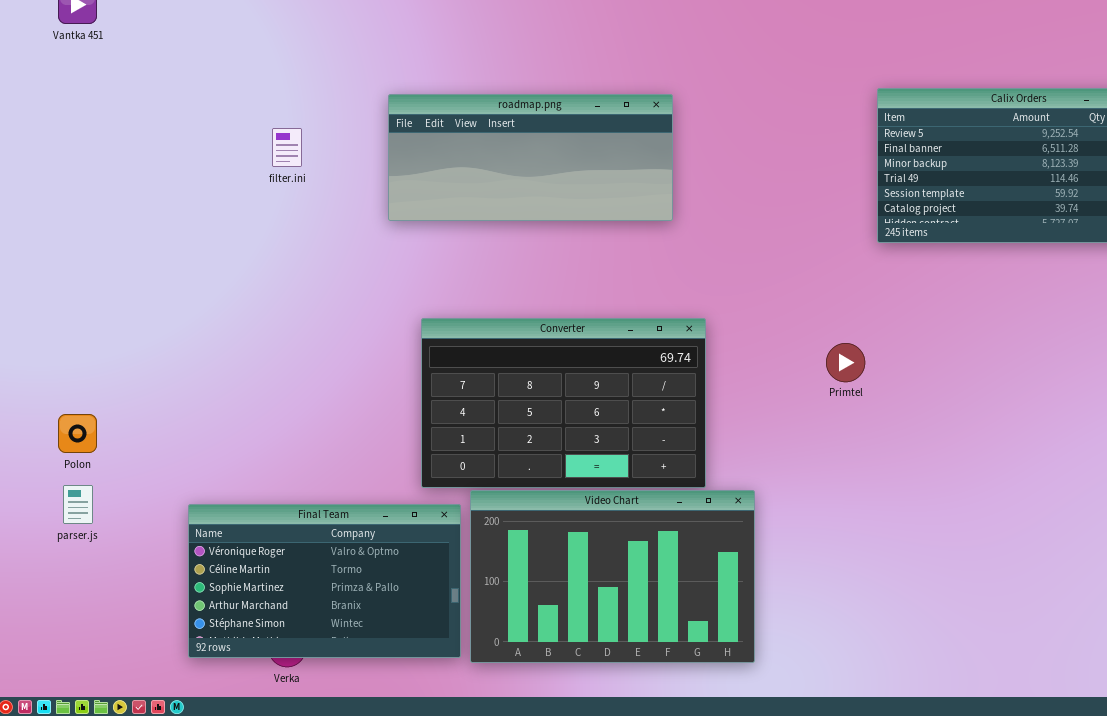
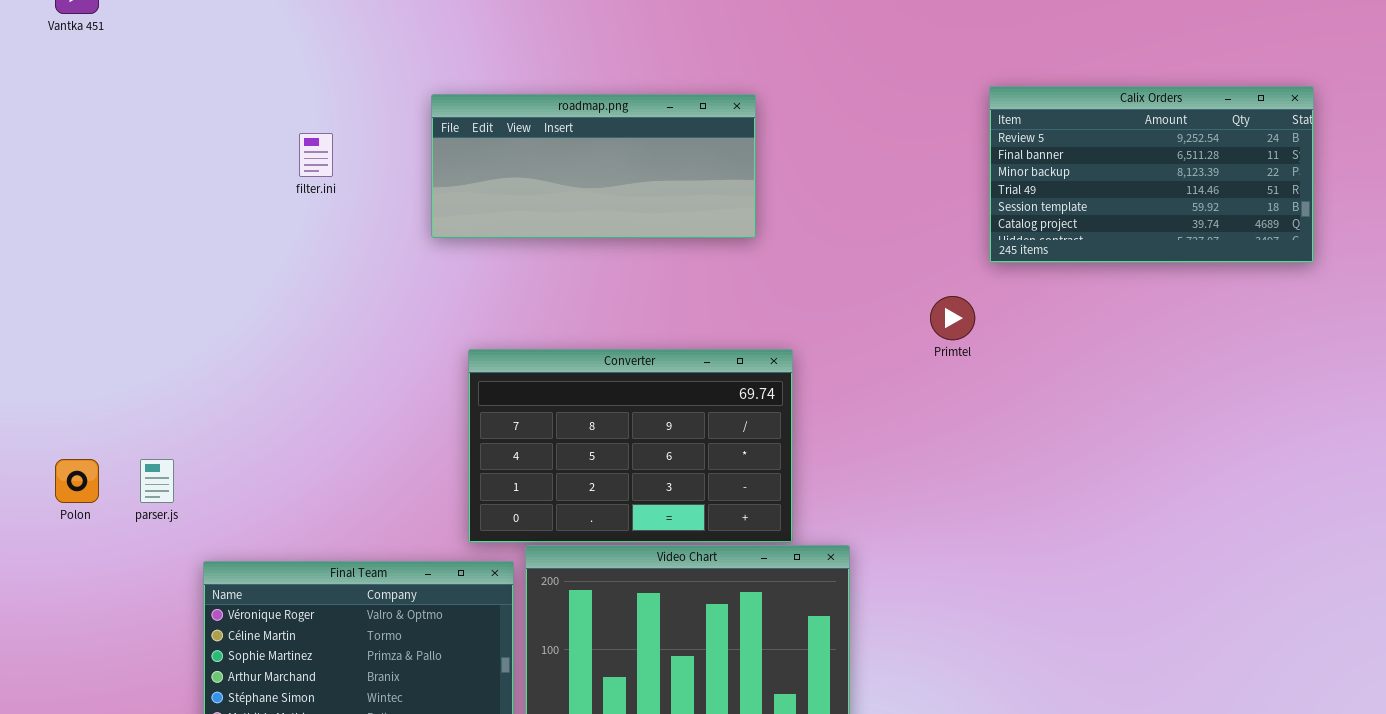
Primtel: [826,343,865,382] -> [930,296,975,340], moved
parser.js: [63,485,93,524] -> [140,459,174,503], moved

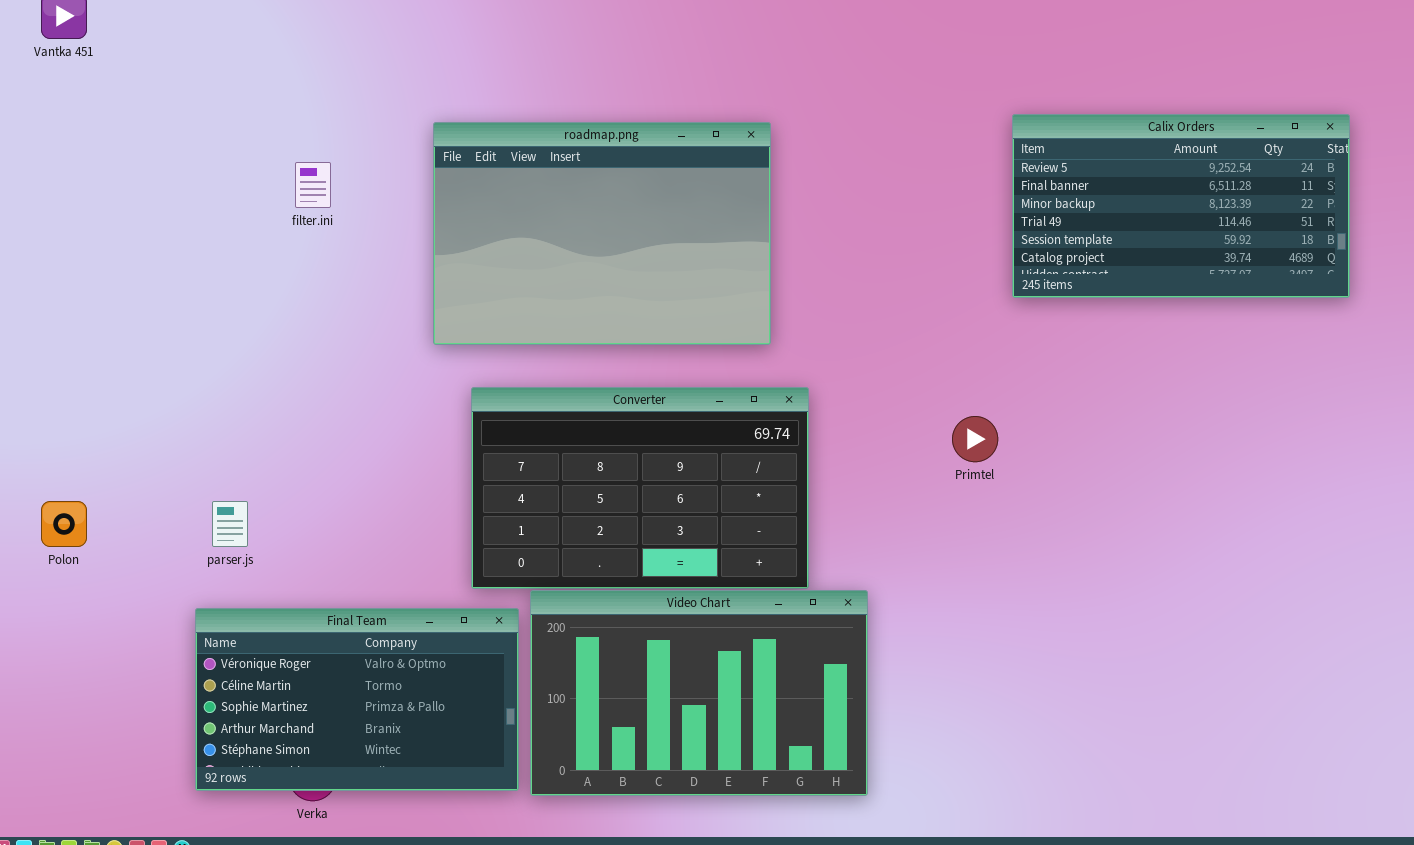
roadmap.png: [431,94,756,238] -> [433,122,771,345], resized
Primtel: [930,296,975,340] -> [952,416,998,462], moved
parser.js: [140,459,174,503] -> [212,501,248,547], moved

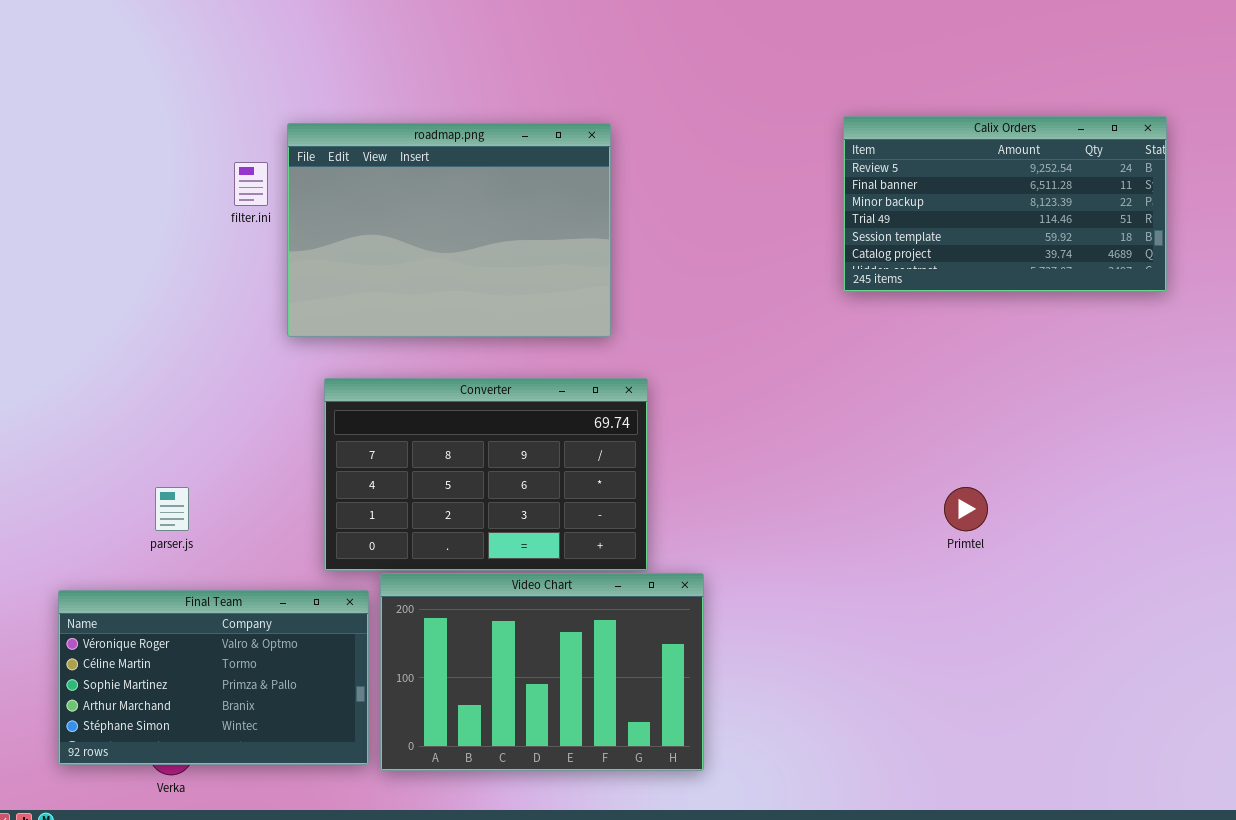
filter.ini: [295,162,331,208] -> [234,162,268,206], moved
Primtel: [952,416,998,462] -> [944,487,988,531], moved
parser.js: [212,501,248,547] -> [155,487,189,531], moved

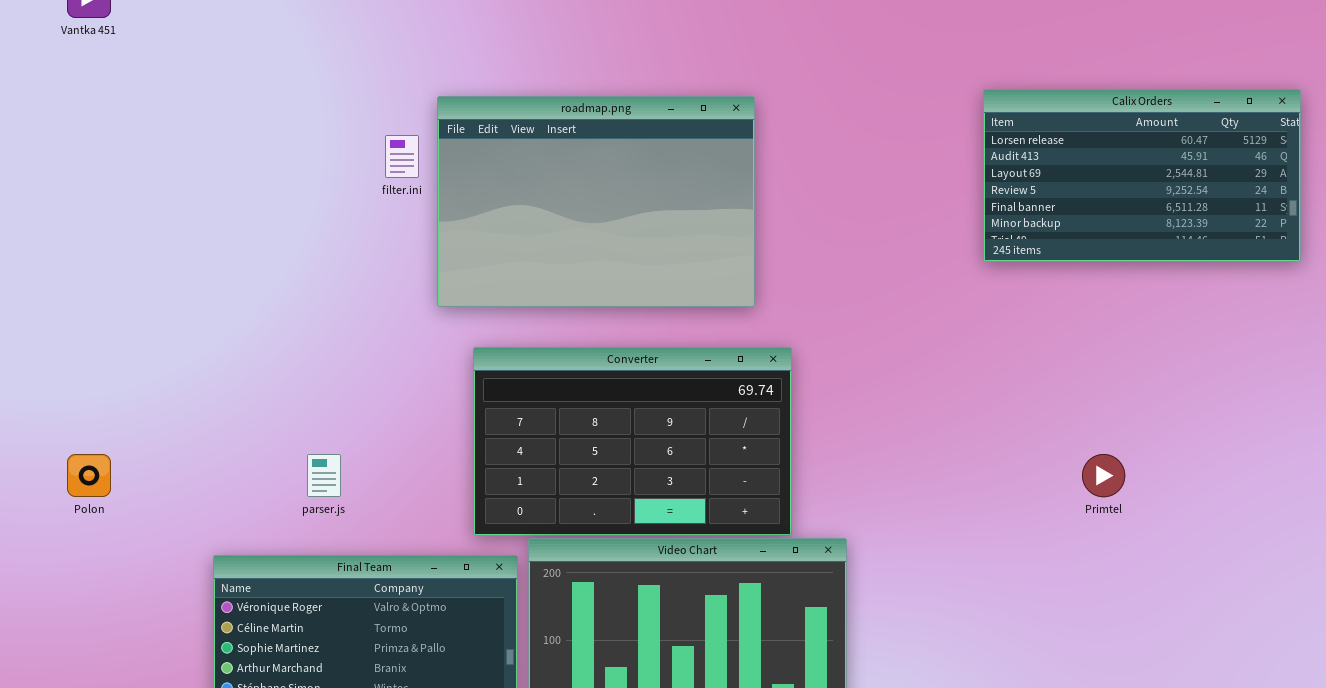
Calix Orders: [843,116,1167,292] -> [983,89,1301,262], scrolled up 3 rows

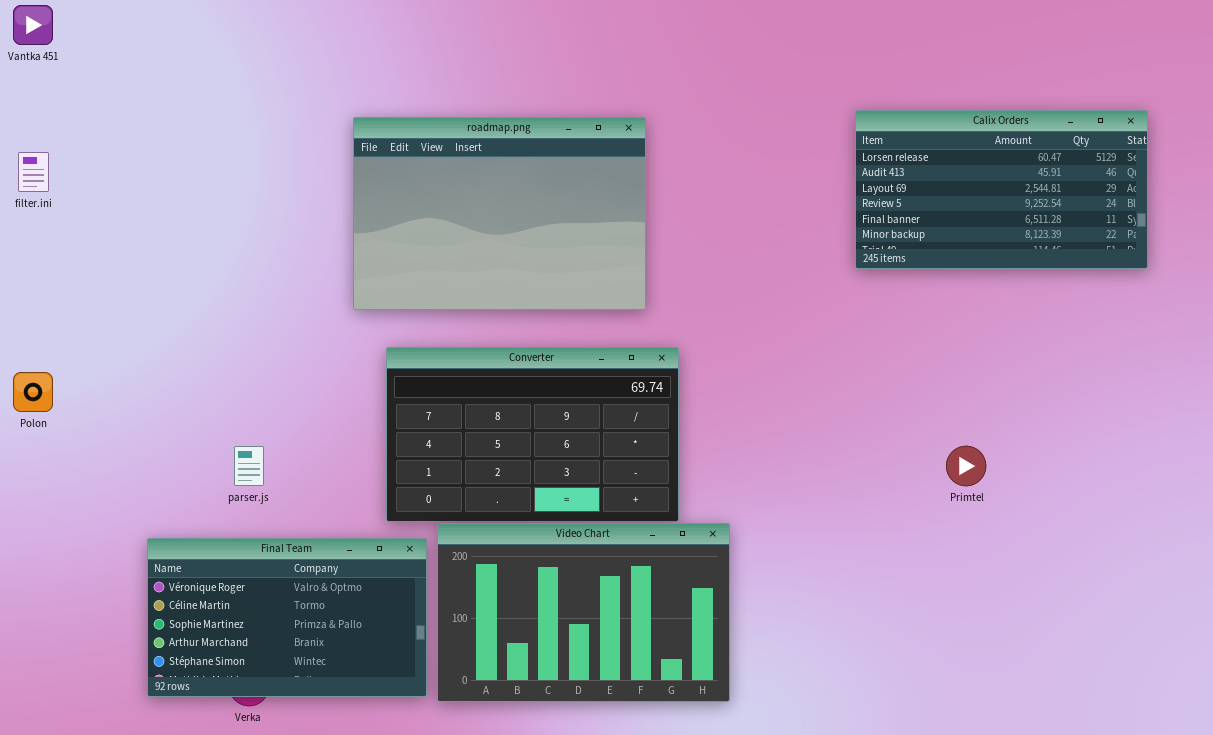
filter.ini: [385,135,419,178] -> [18,152,49,192], moved
Polon: [67,454,111,497] -> [13,372,53,412], moved

